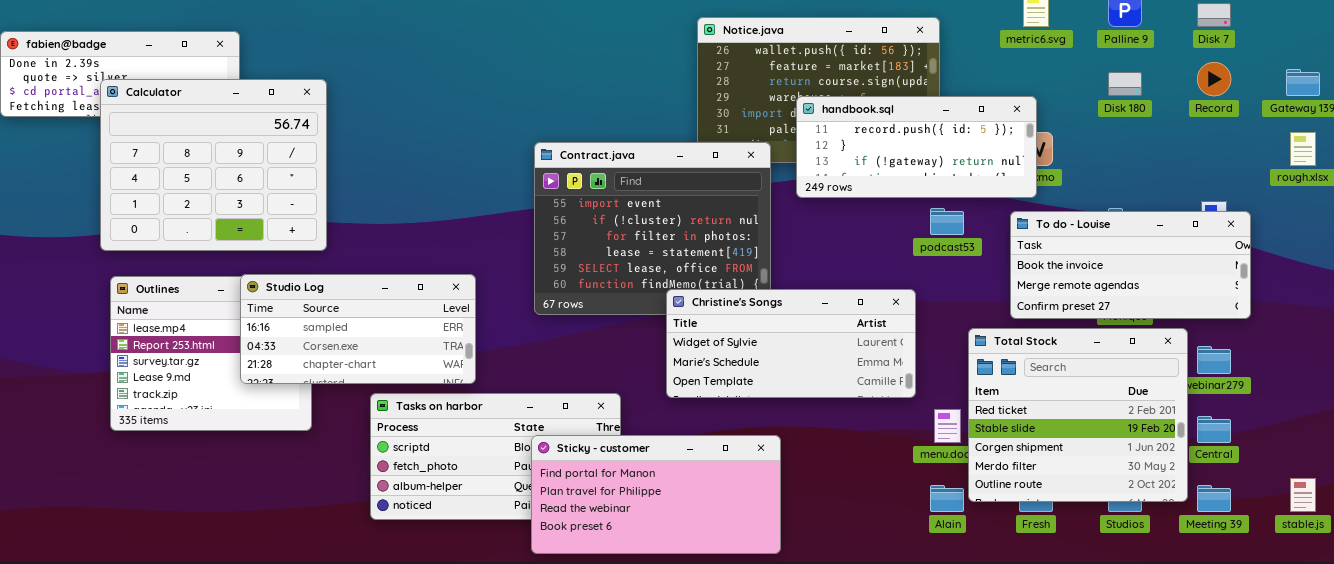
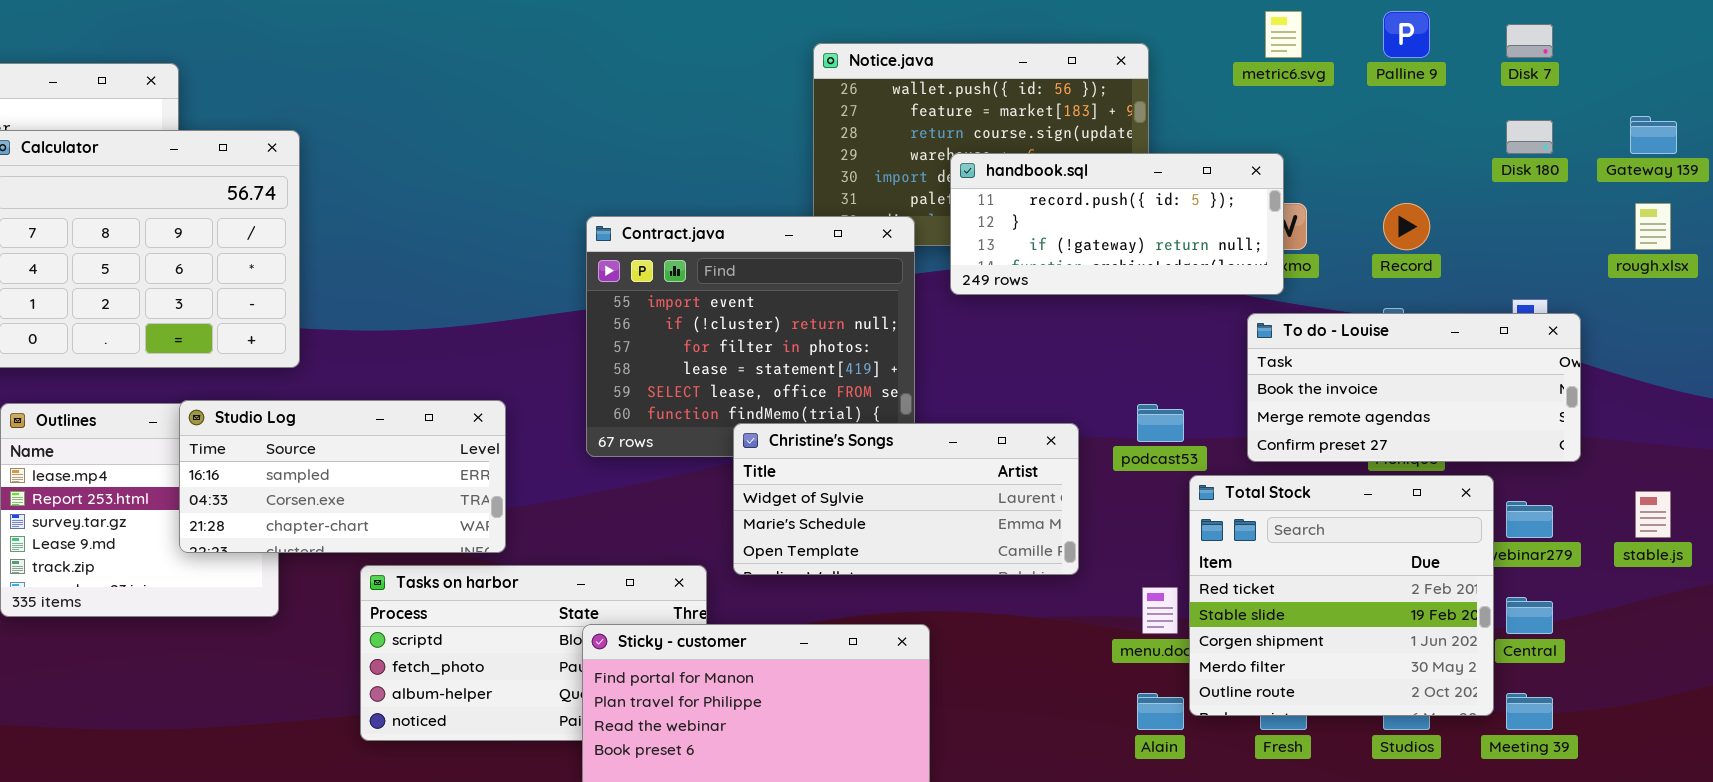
Record: [1197,62,1231,96] -> [1383,203,1430,250], moved
Disk 180: [1108,72,1142,96] -> [1506,120,1553,154], moved
podcast53: [930,208,964,235] -> [1137,404,1184,442], moved
Christine's Songs: [666,289,916,398] -> [733,423,1079,575], moved
stable.js: [1290,478,1316,512] -> [1635,491,1671,538], moved

